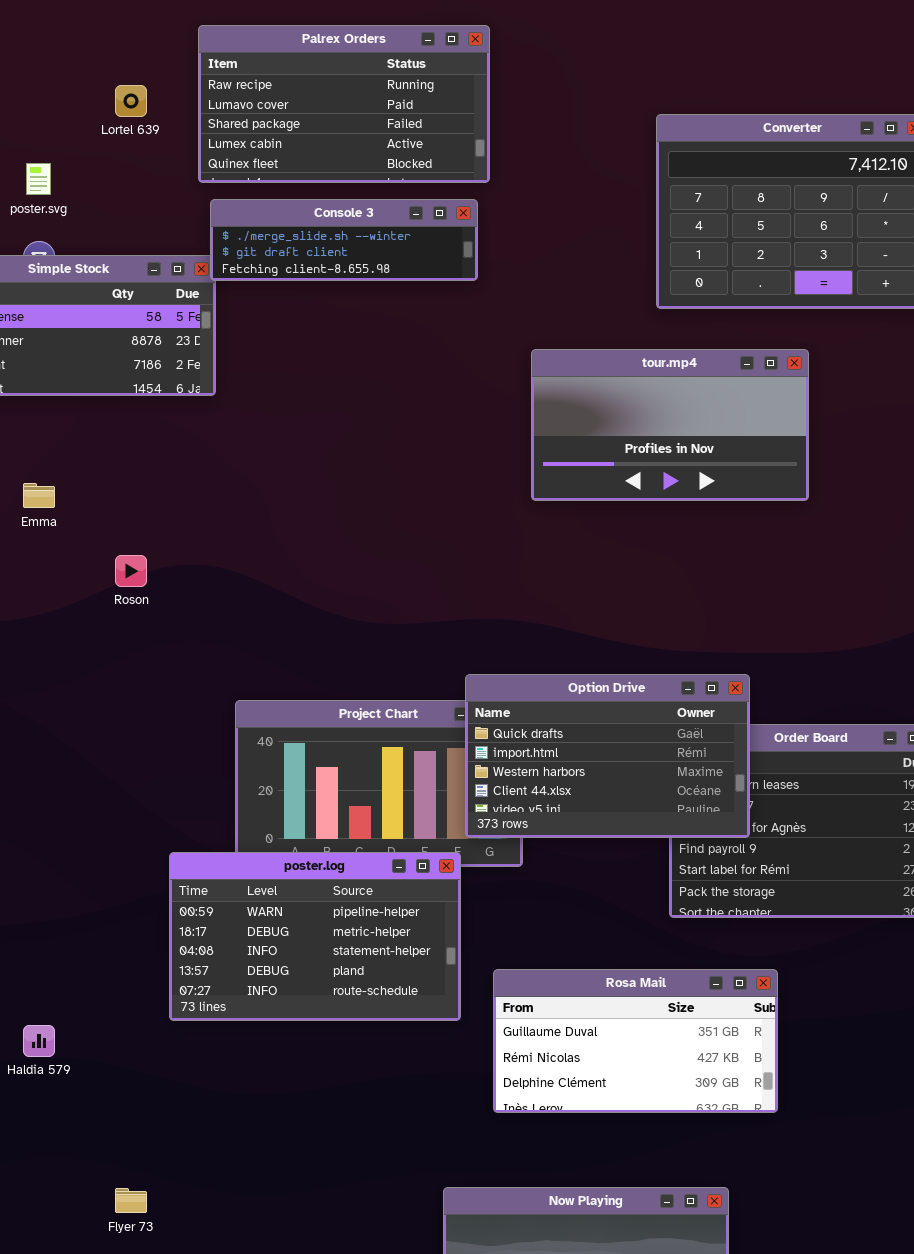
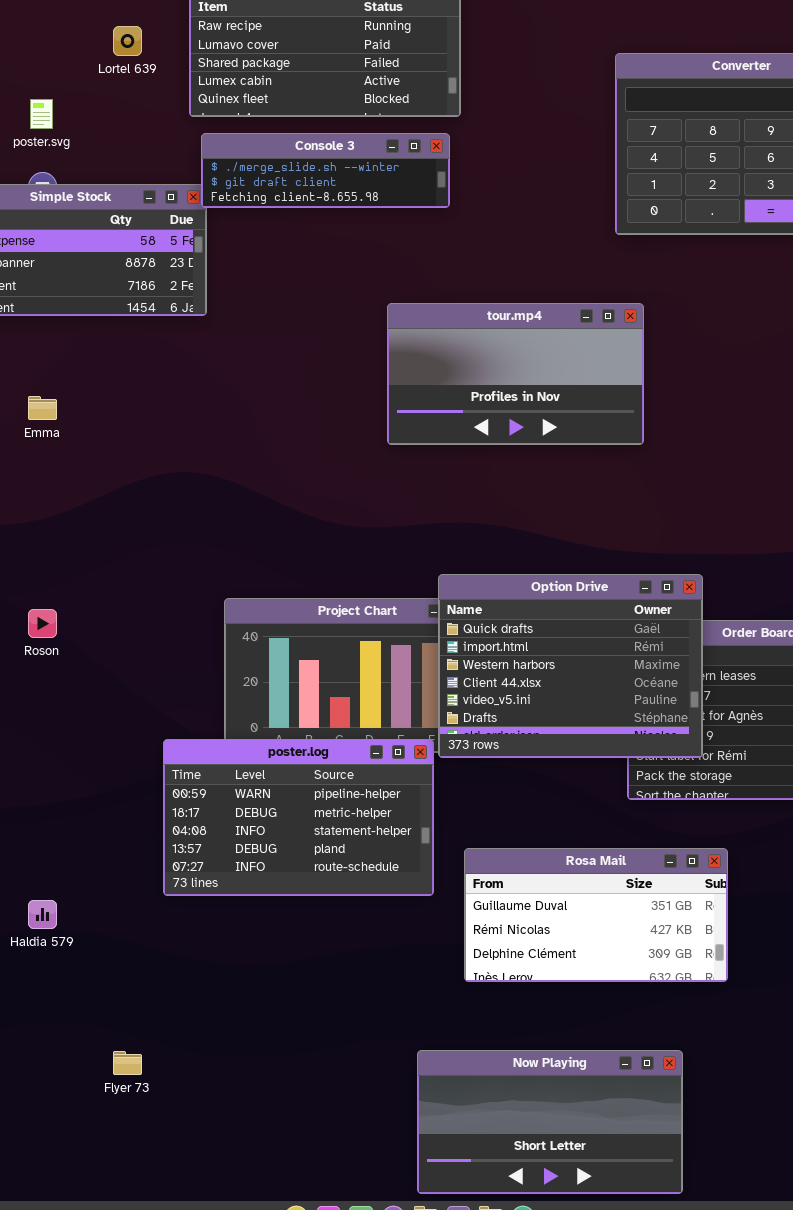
tour.mp4: [531,349,809,501] -> [387,303,644,445], moved
Roson: [115,555,147,587] -> [28,609,57,638], moved
Option Drive: [465,674,750,838] -> [438,574,703,758], resized

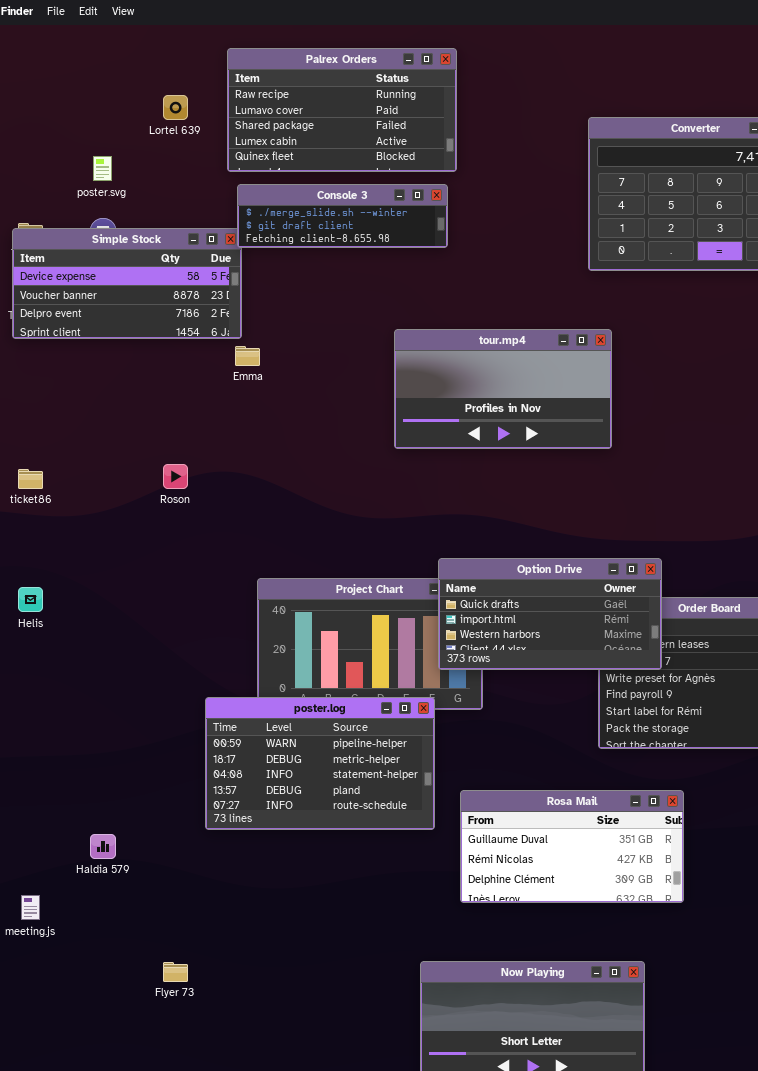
Emma: [28,396,57,420] -> [235,346,260,366], moved
Option Drive: [438,574,703,758] -> [438,558,662,670], resized
Roson: [28,609,57,638] -> [163,464,188,489], moved

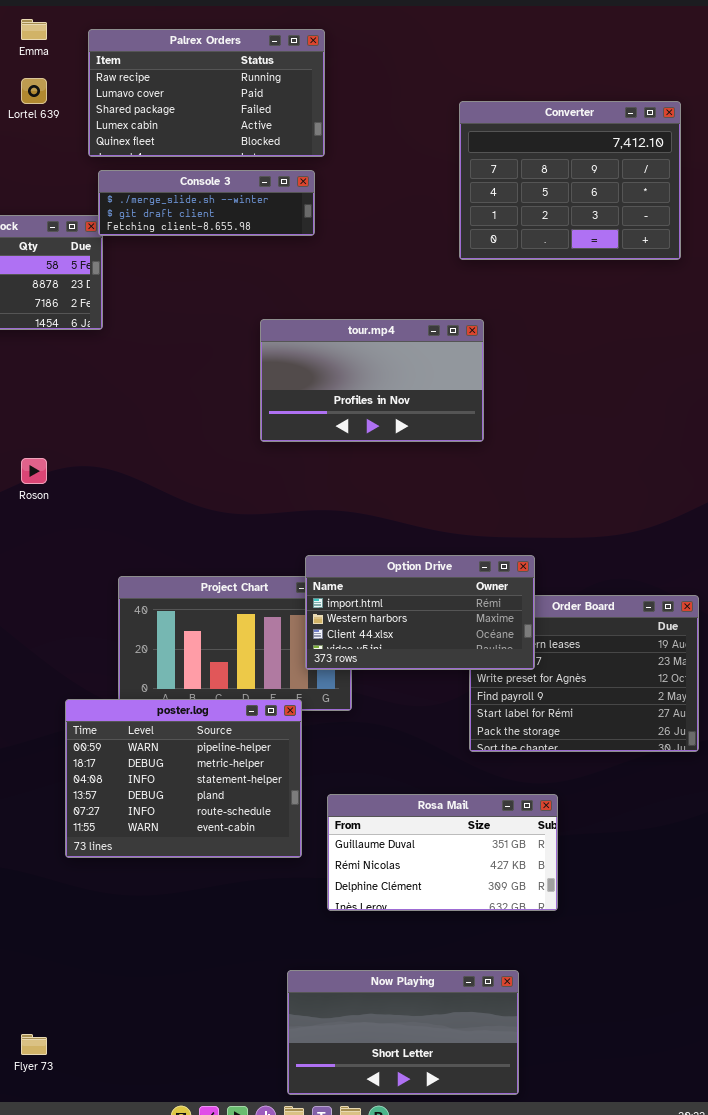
Emma: [235,346,260,366] -> [21,19,47,40], moved
Option Drive: [438,558,662,670] -> [305,555,535,670], scrolled down 1 row
poster.log: [205,697,435,830] -> [65,699,302,858], resized
Flyer 73: [163,962,188,982] -> [21,1034,47,1055], moved

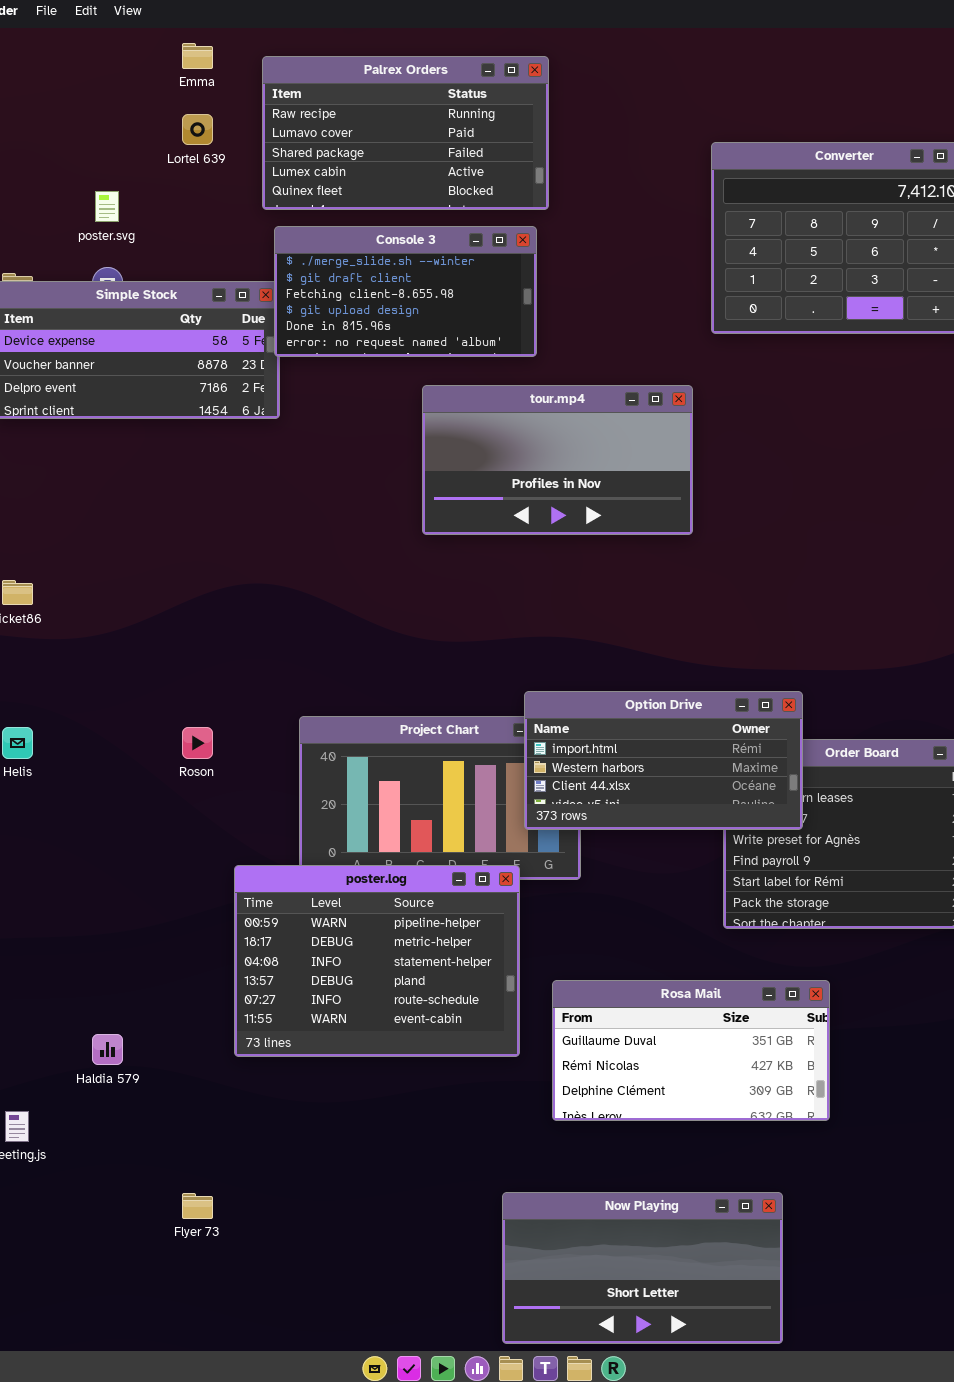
Console 3: [98,170,315,236] -> [274,226,537,357], resized
tour.mp4: [260,319,484,442] -> [422,385,693,535], moved
Roson: [21,458,47,484] -> [182,727,213,759], moved
Flyer 73: [21,1034,47,1055] -> [182,1193,213,1219], moved

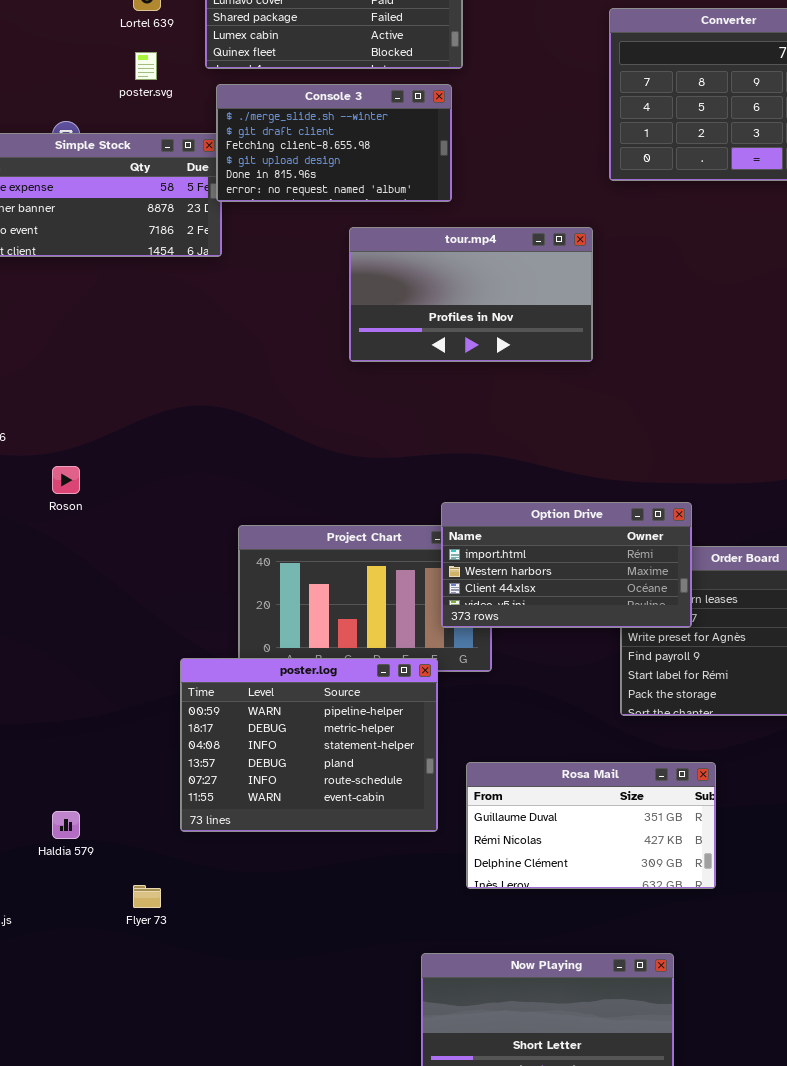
poster.svg: [95,191,119,222] -> [135,52,157,80], moved
Roson: [182,727,213,759] -> [52,466,80,494], moved
Flyer 73: [182,1193,213,1219] -> [133,885,161,908], moved

